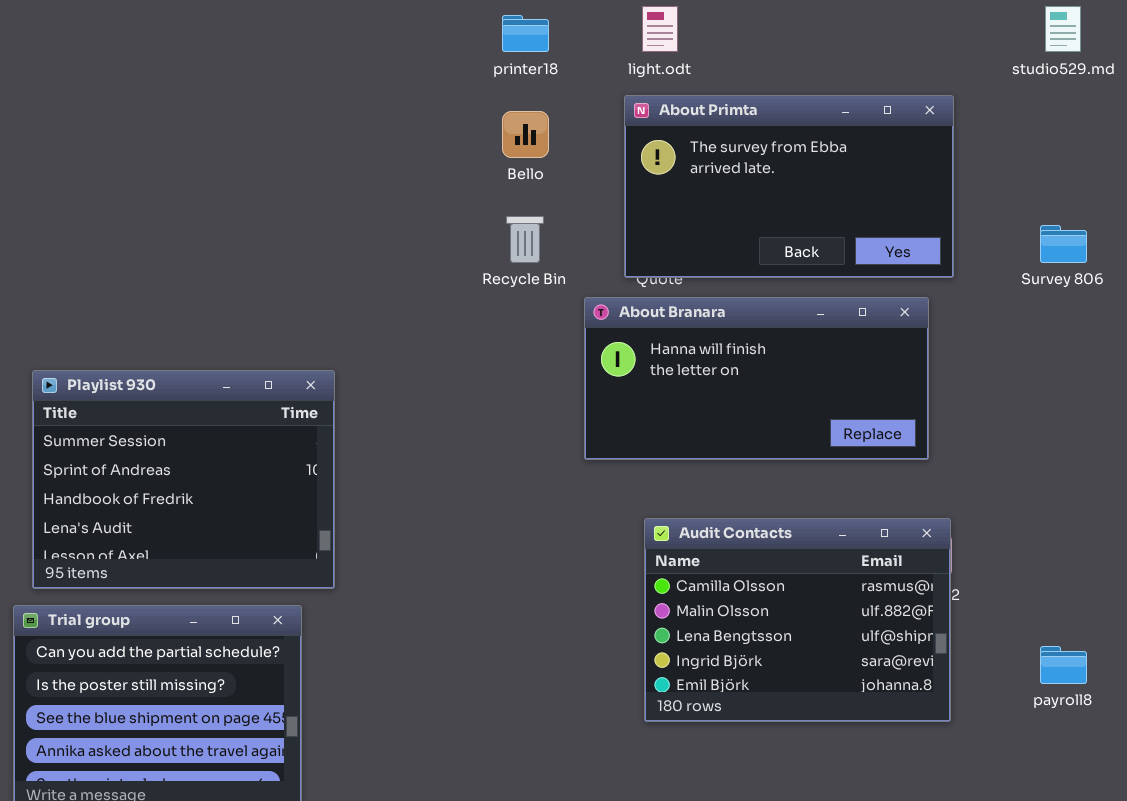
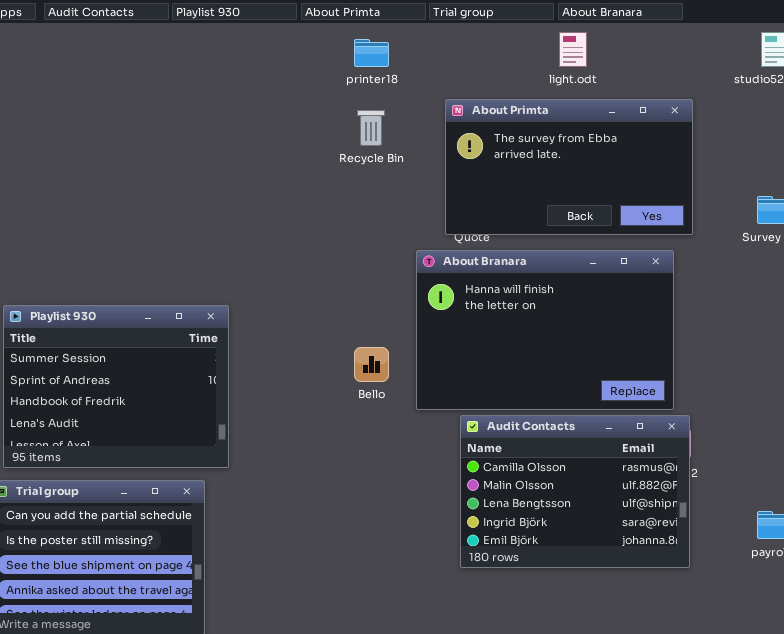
light.odt: [642,6,678,52] -> [559,32,587,67], moved
Bello: [502,111,549,158] -> [354,347,389,382], moved
Recycle Bin: [506,216,544,263] -> [357,110,385,146], moved
About Branara: [584,297,929,460] -> [416,250,674,410], resized

